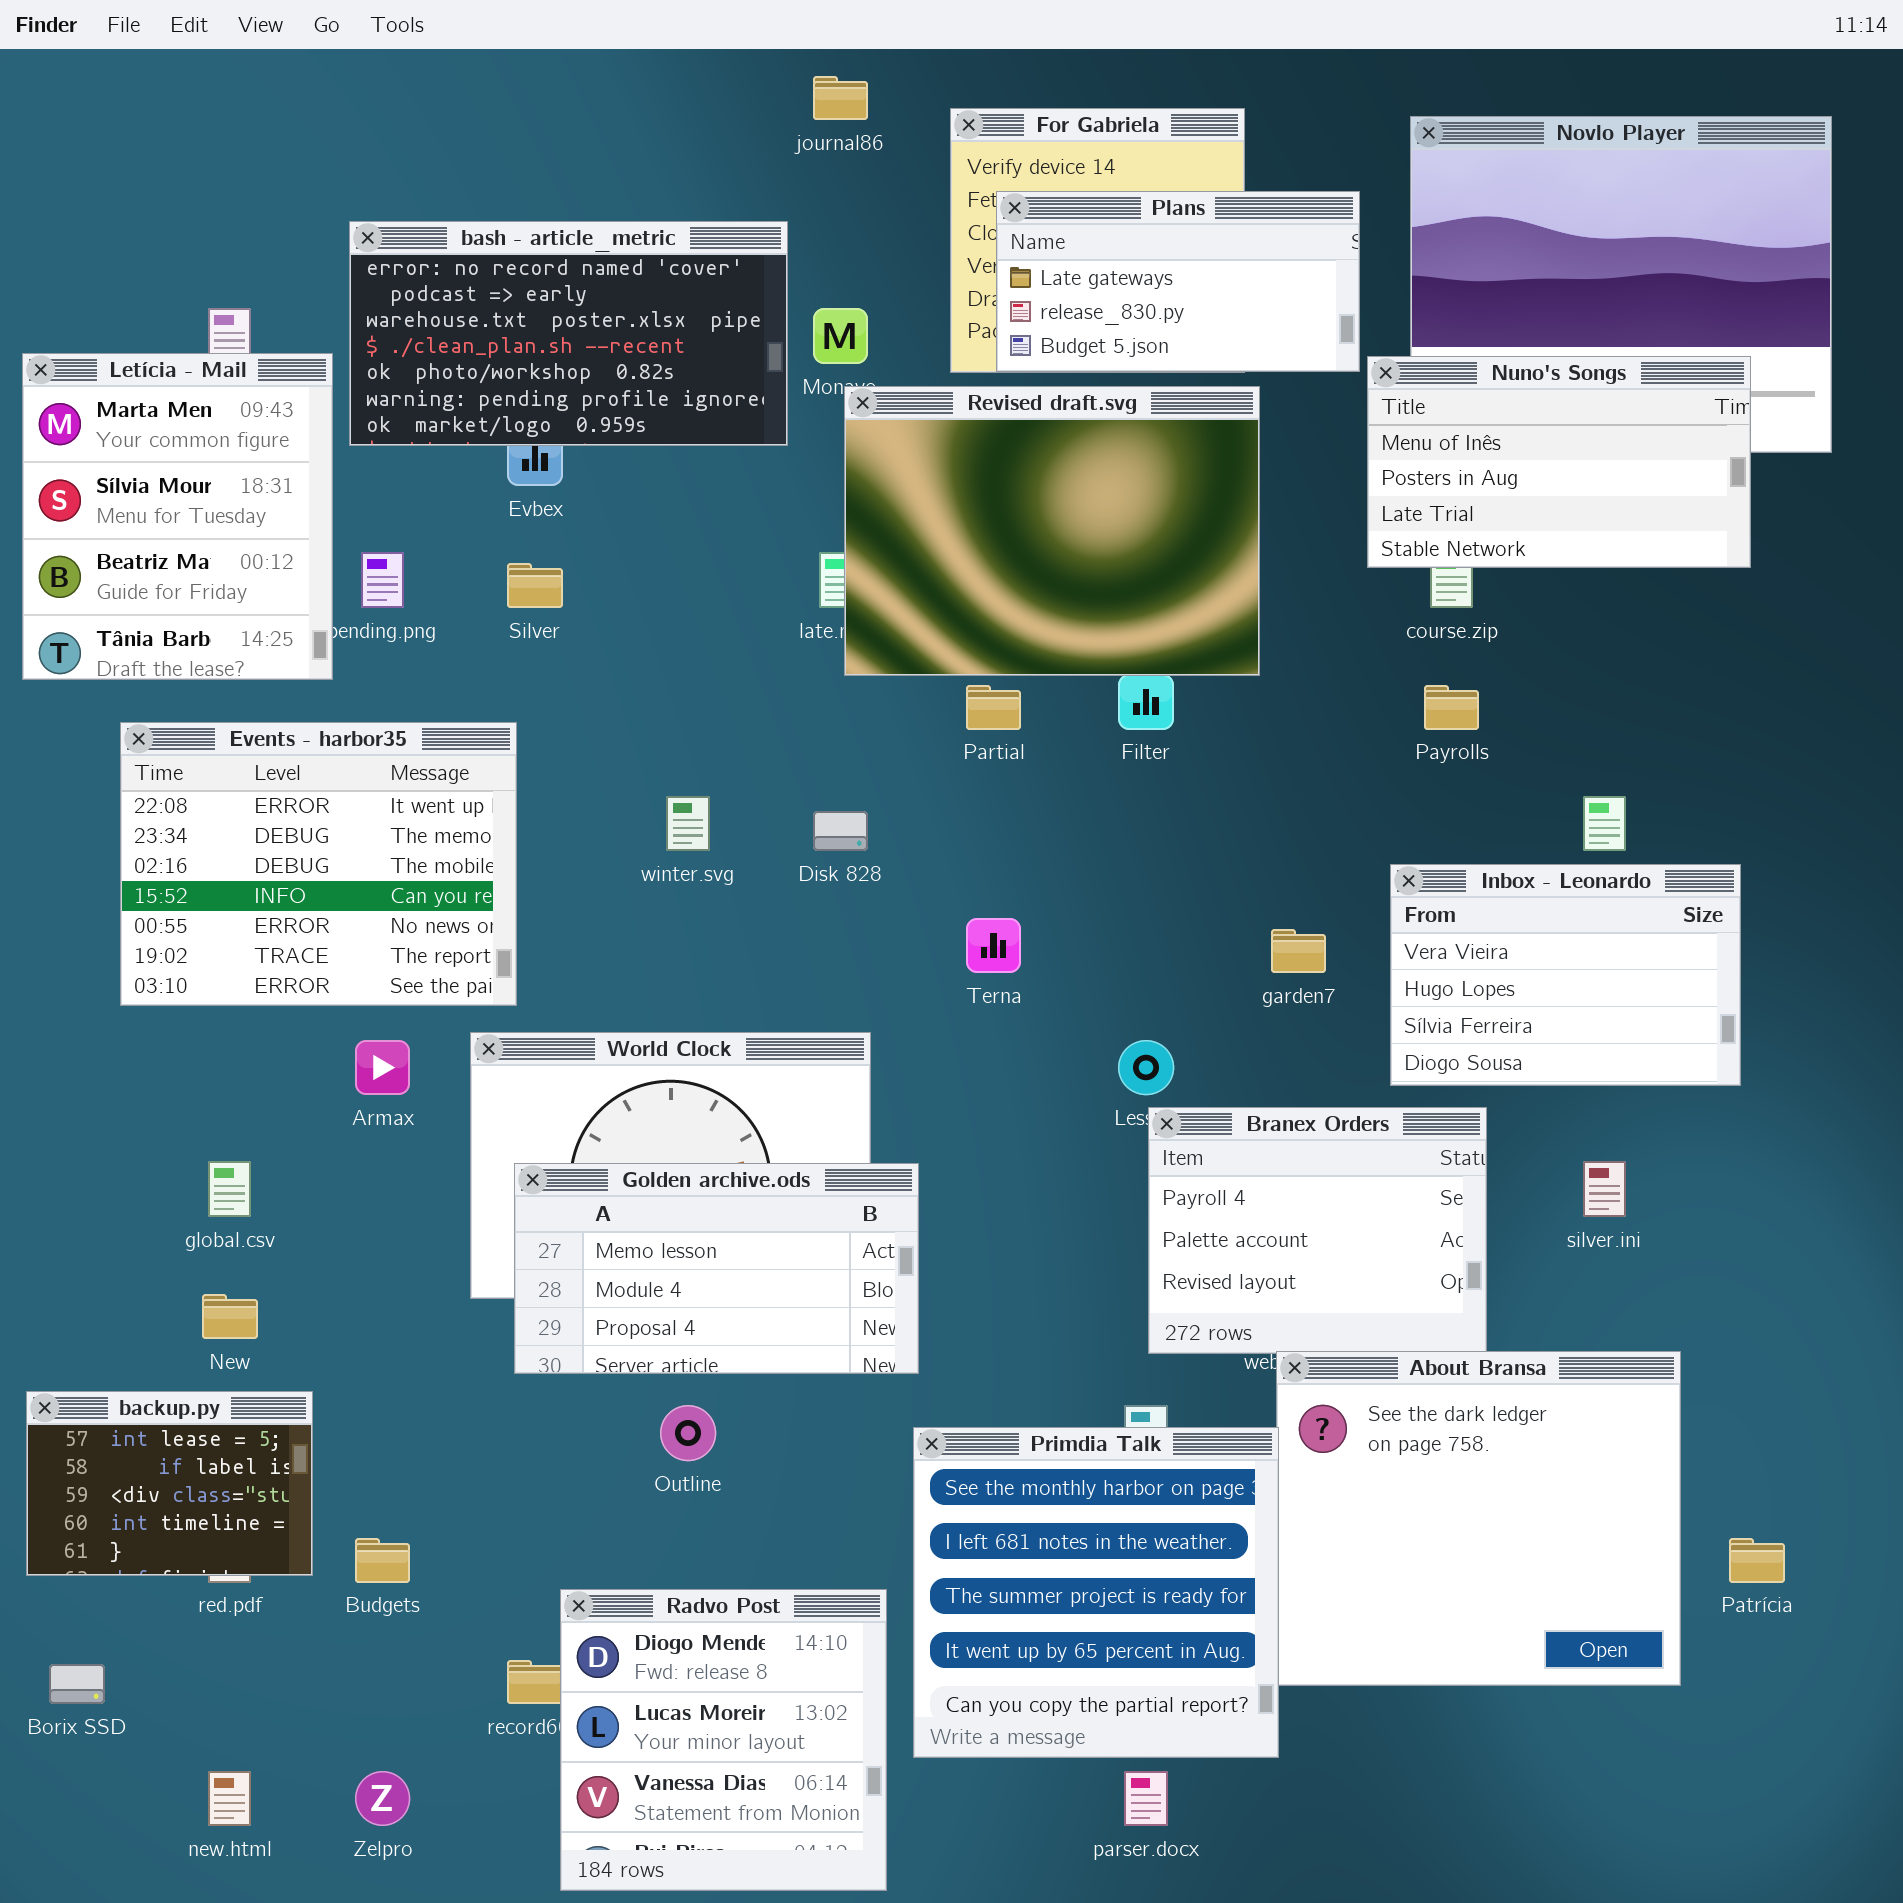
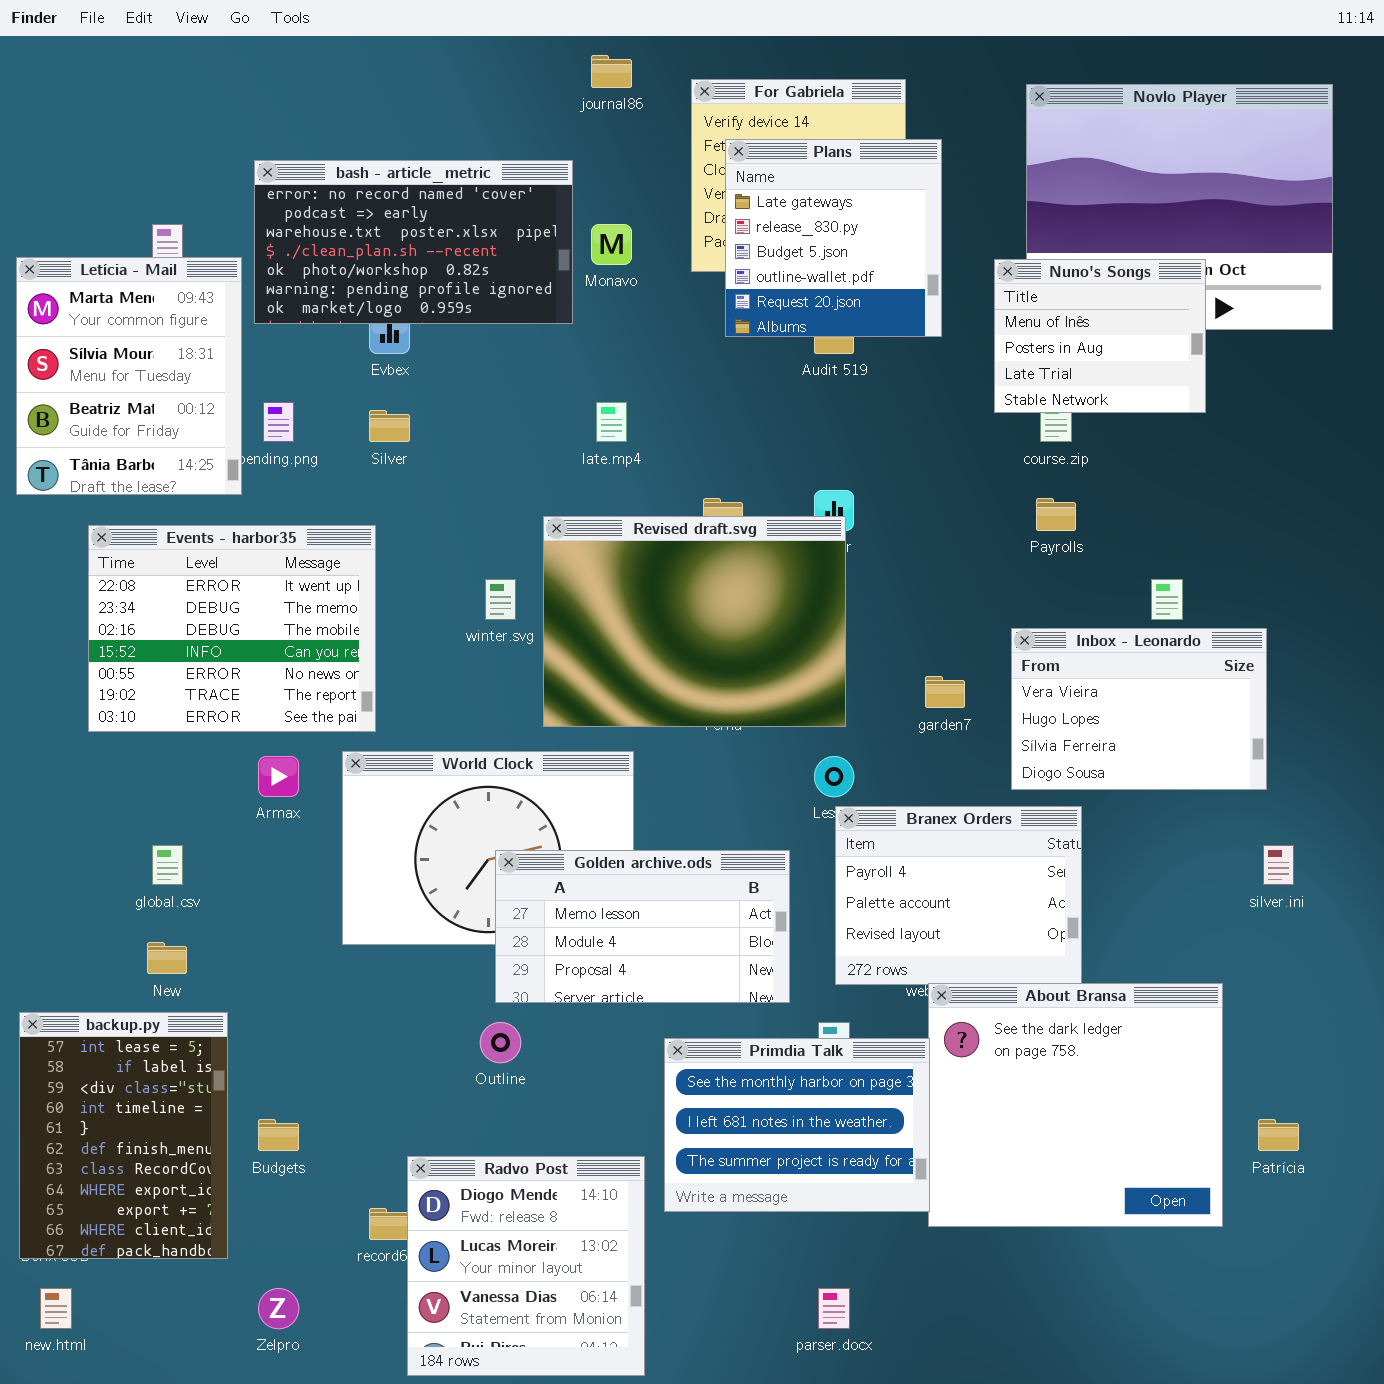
Plans: [996,191,1360,372] -> [725,139,942,337], resized
Nuno's Songs: [1367,356,1751,568] -> [994,259,1206,413], resized
Revised draft.svg: [844,386,1260,676] -> [543,516,846,727], moved
silver.ini: [1583,1161,1626,1217] -> [1263,845,1294,885], moved
Golden archive.ods: [514,1163,919,1374] -> [495,850,790,1003], moved
backup.py: [26,1391,313,1576] -> [19,1012,228,1259], resized
Primdia Talk: [913,1427,1279,1758] -> [664,1038,930,1212], resized
new.html: [208,1771,251,1826] -> [40,1288,72,1329], moved

